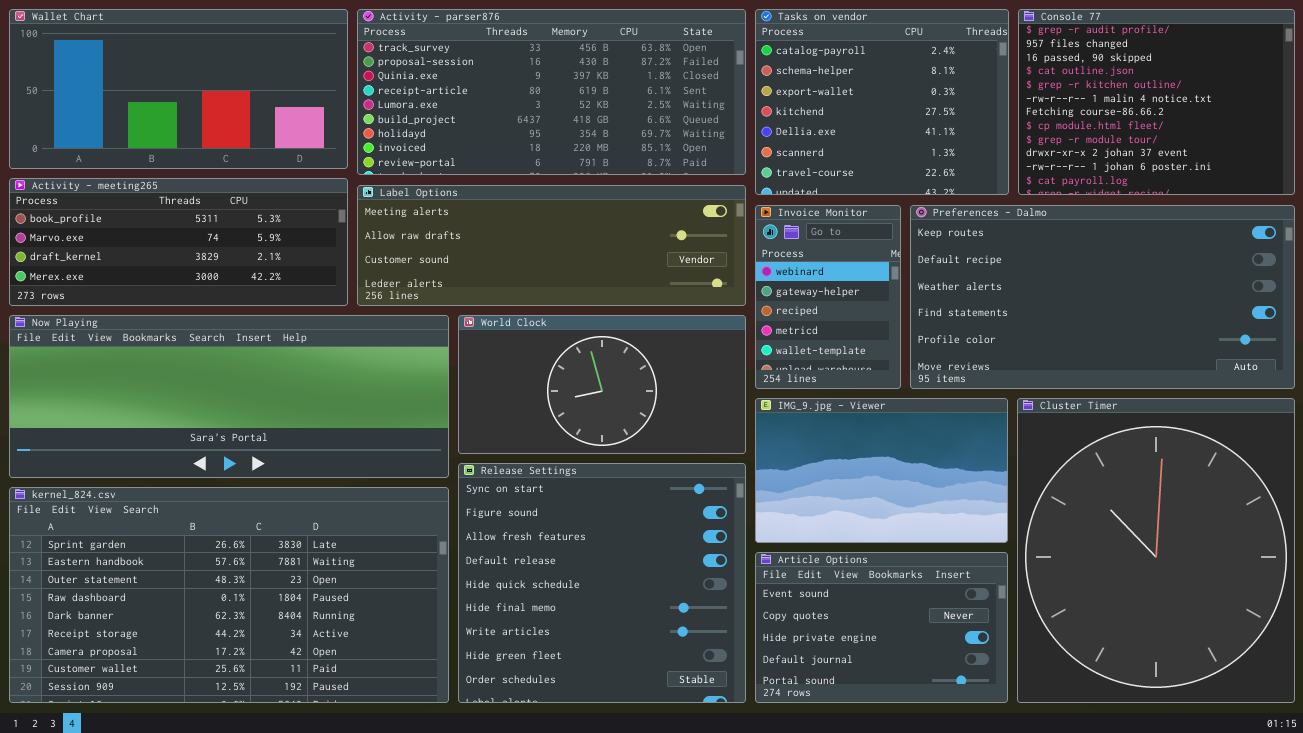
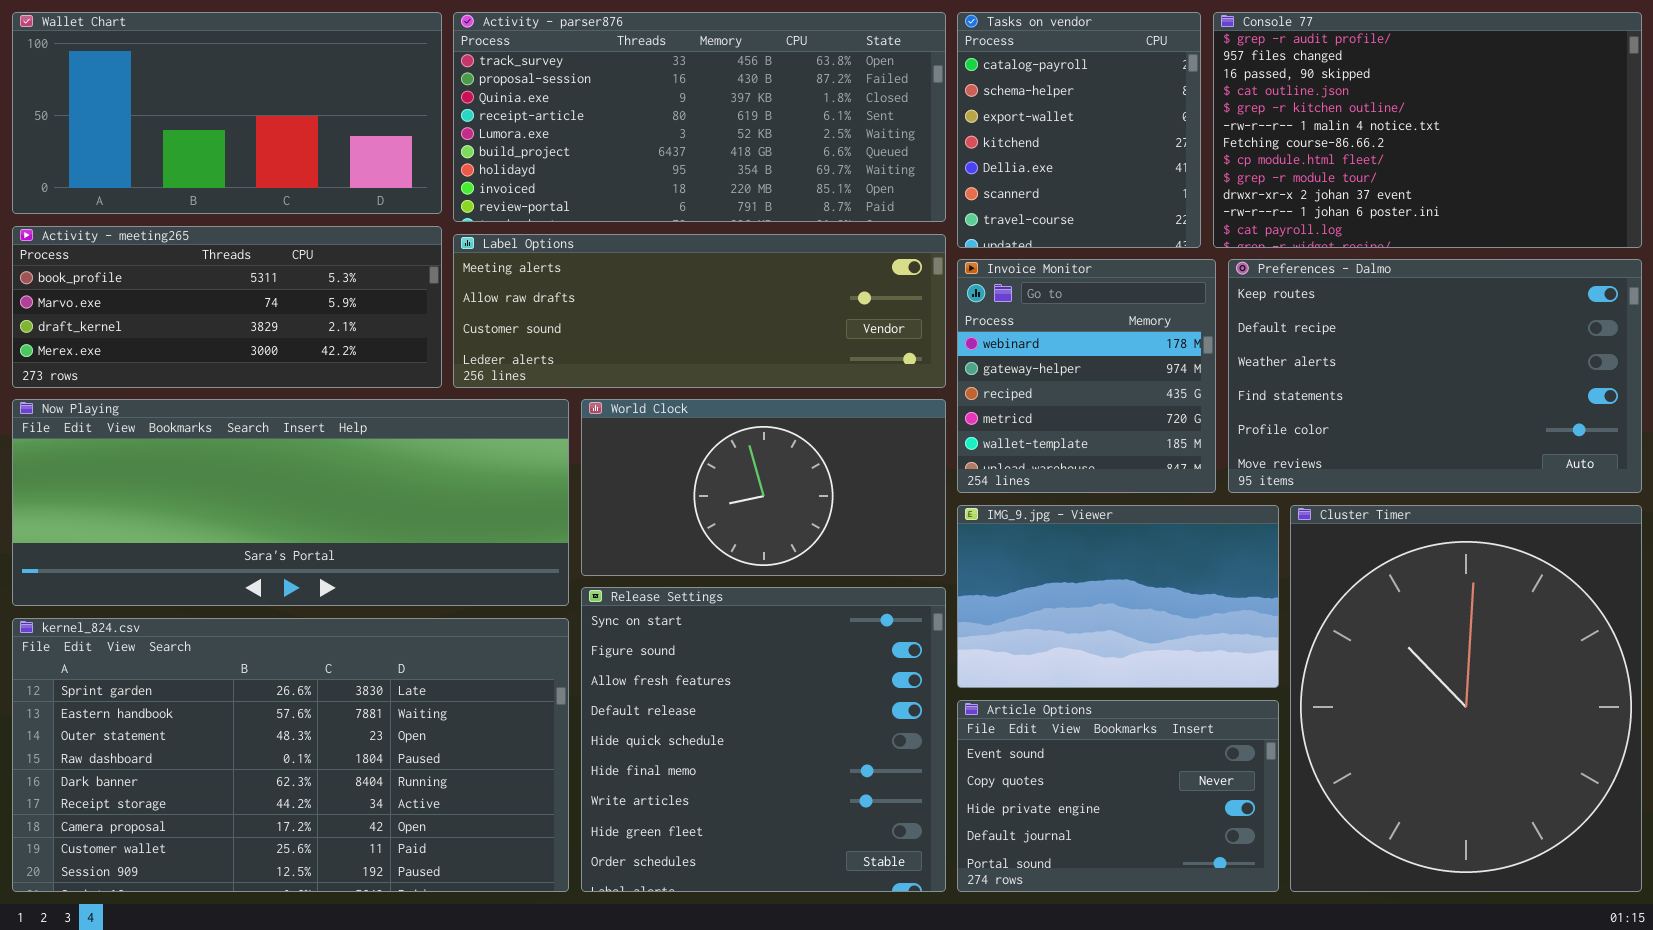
Tasks on vendor: [755,9,1009,195] -> [957,12,1201,248], resized
Console 77: [1018,9,1295,195] -> [1213,12,1642,248], resized
Invoice Monitor: [755,205,901,389] -> [957,259,1216,493], resized
Preferences - Dalmo: [910,205,1295,389] -> [1228,259,1642,493], resized

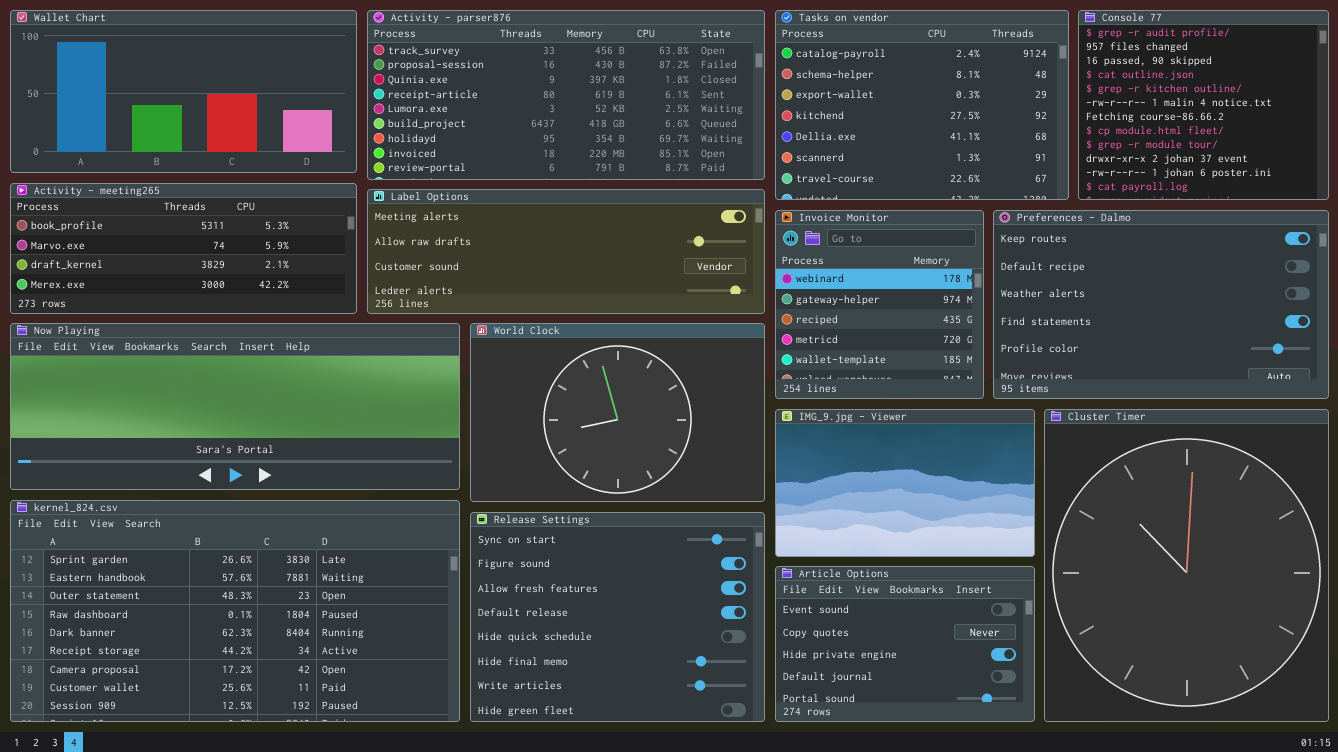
Tasks on vendor: [957,12,1201,248] -> [775,10,1069,200], resized
Console 77: [1213,12,1642,248] -> [1078,10,1329,200], resized
World Clock: [581,399,946,576] -> [470,323,765,502], resized
Release Settings: [581,587,946,892] -> [470,512,765,722], resized

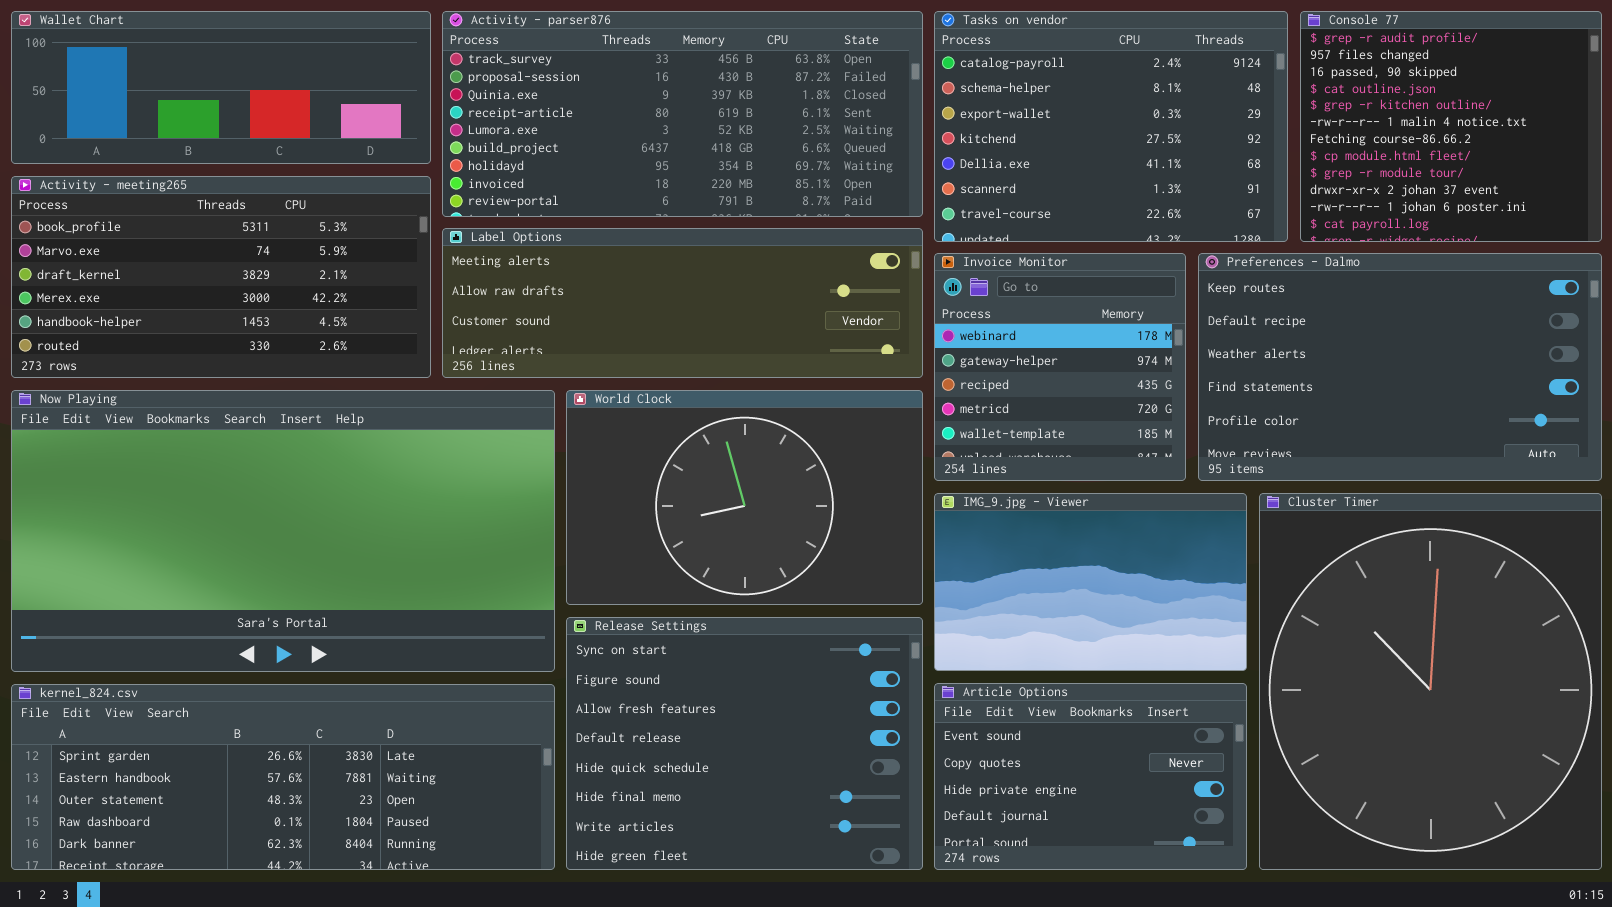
Wallet Chart: [10,10,357,173] -> [11,11,431,164], resized
Activity - meeting265: [10,183,357,314] -> [11,176,431,378], resized
Now Playing: [10,323,460,490] -> [11,390,555,672], resized
kernel_824.csv: [10,500,460,722] -> [11,684,555,870], resized

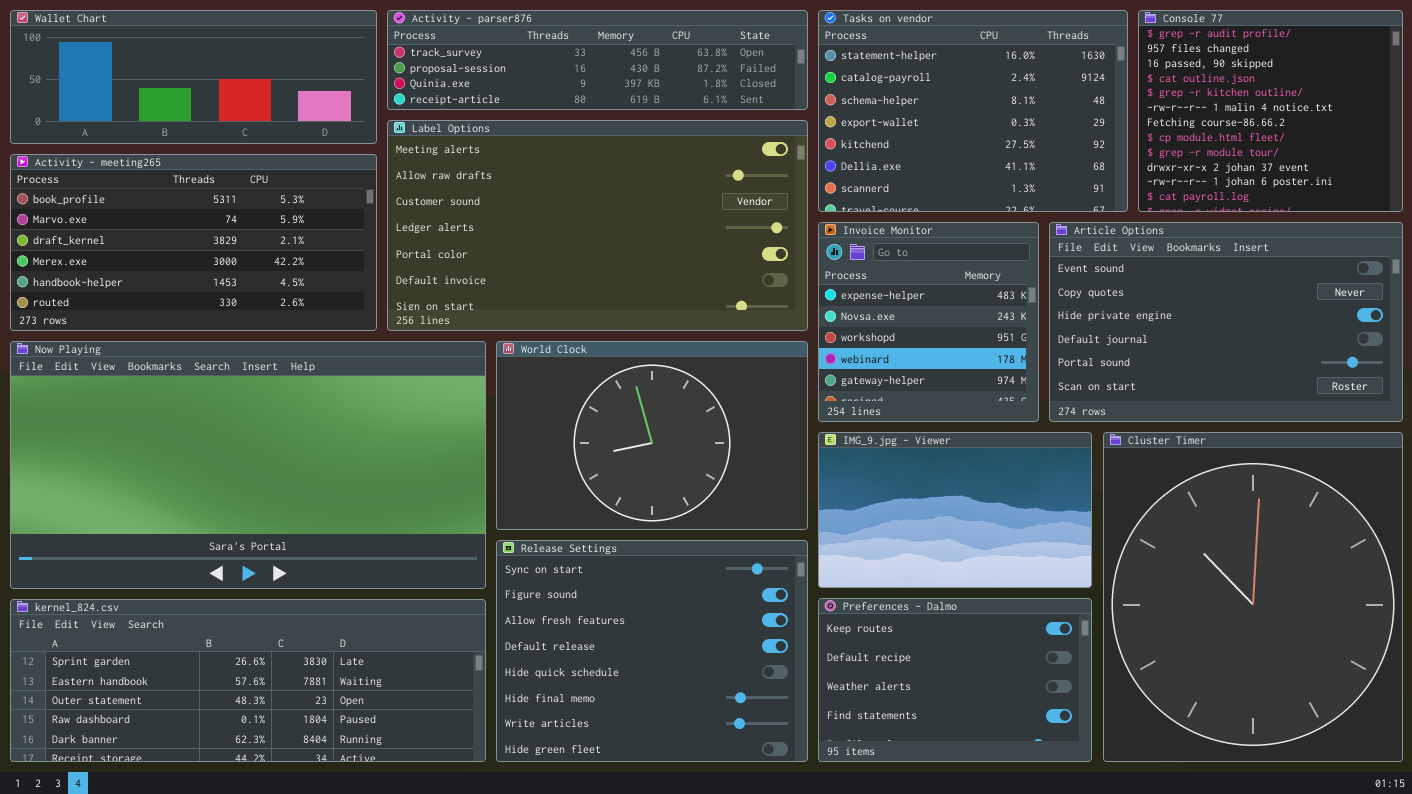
Activity - parser876: [442,11,923,217] -> [387,10,808,110], resized
Tasks on vendor: [934,11,1288,242] -> [818,10,1128,212], scrolled up 1 row
Label Options: [442,228,923,378] -> [387,120,808,331], resized
Invoice Monitor: [934,253,1186,481] -> [818,222,1039,422], scrolled up 3 rows
Preferences - Dalmo: [1198,253,1602,481] -> [818,598,1092,762], moved, resized
Article Options: [934,683,1247,870] -> [1049,222,1403,422], moved, resized

